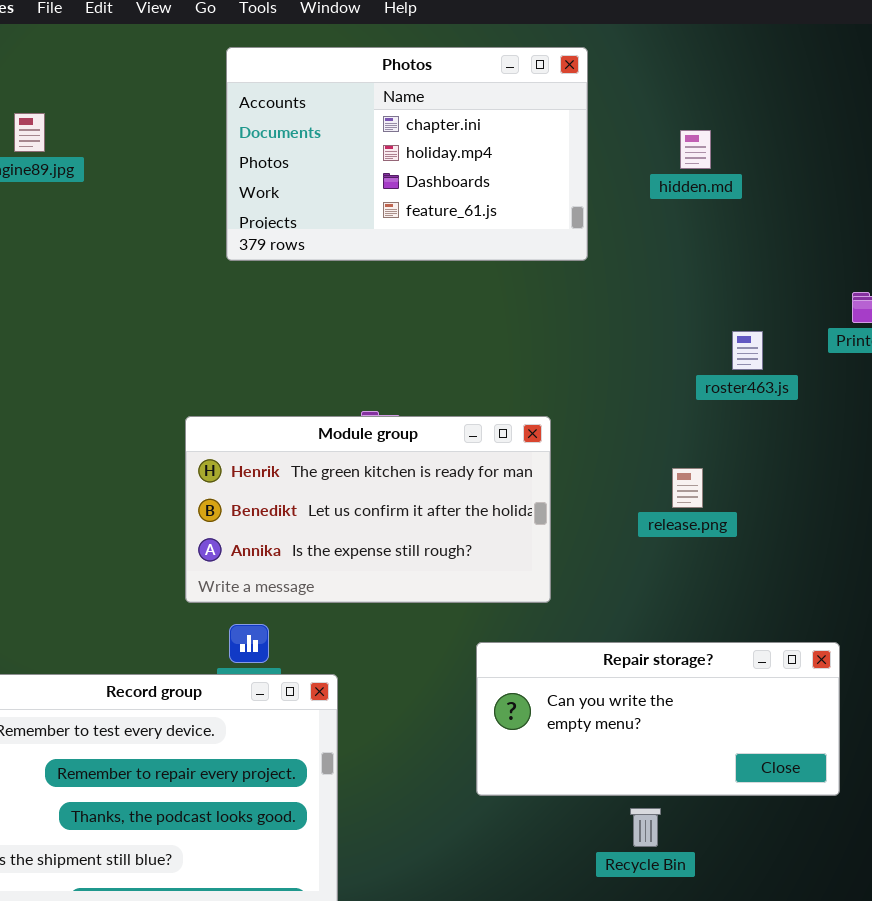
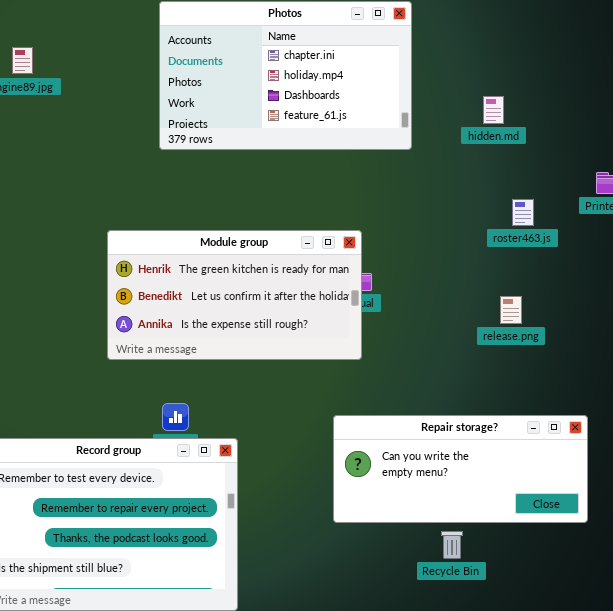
hidden.md: [680,130,711,169] -> [483,96,504,124], moved
Module group: [185,416,551,603] -> [107,230,362,360], moved
release.png: [672,468,703,508] -> [500,296,522,324], moved

